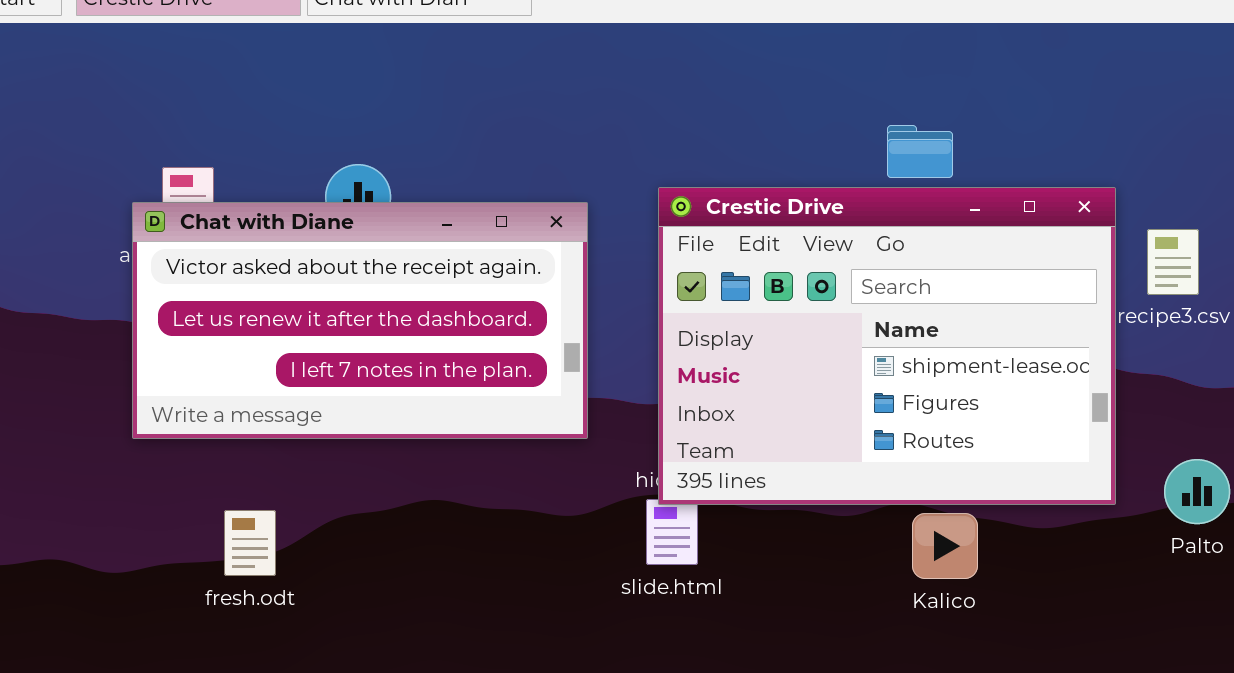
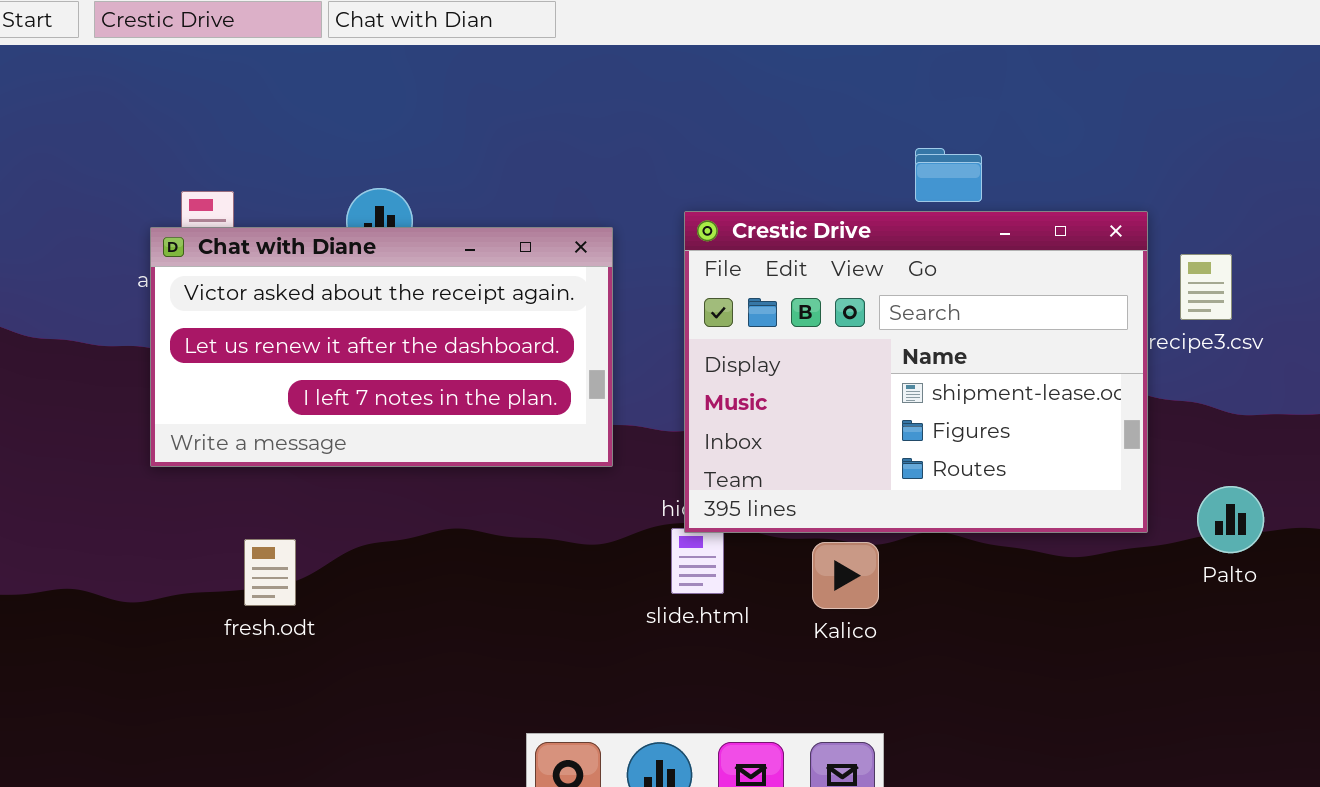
Kalico: [912,513,978,579] -> [812,542,879,609], moved

